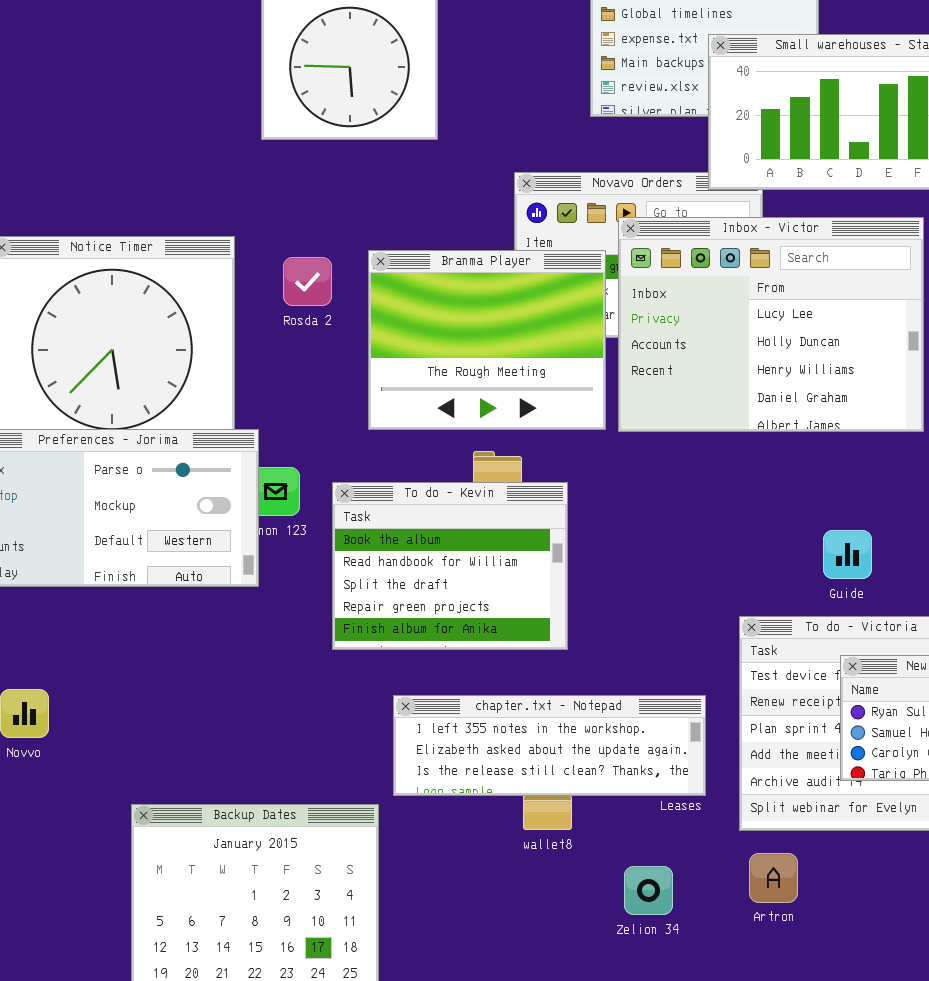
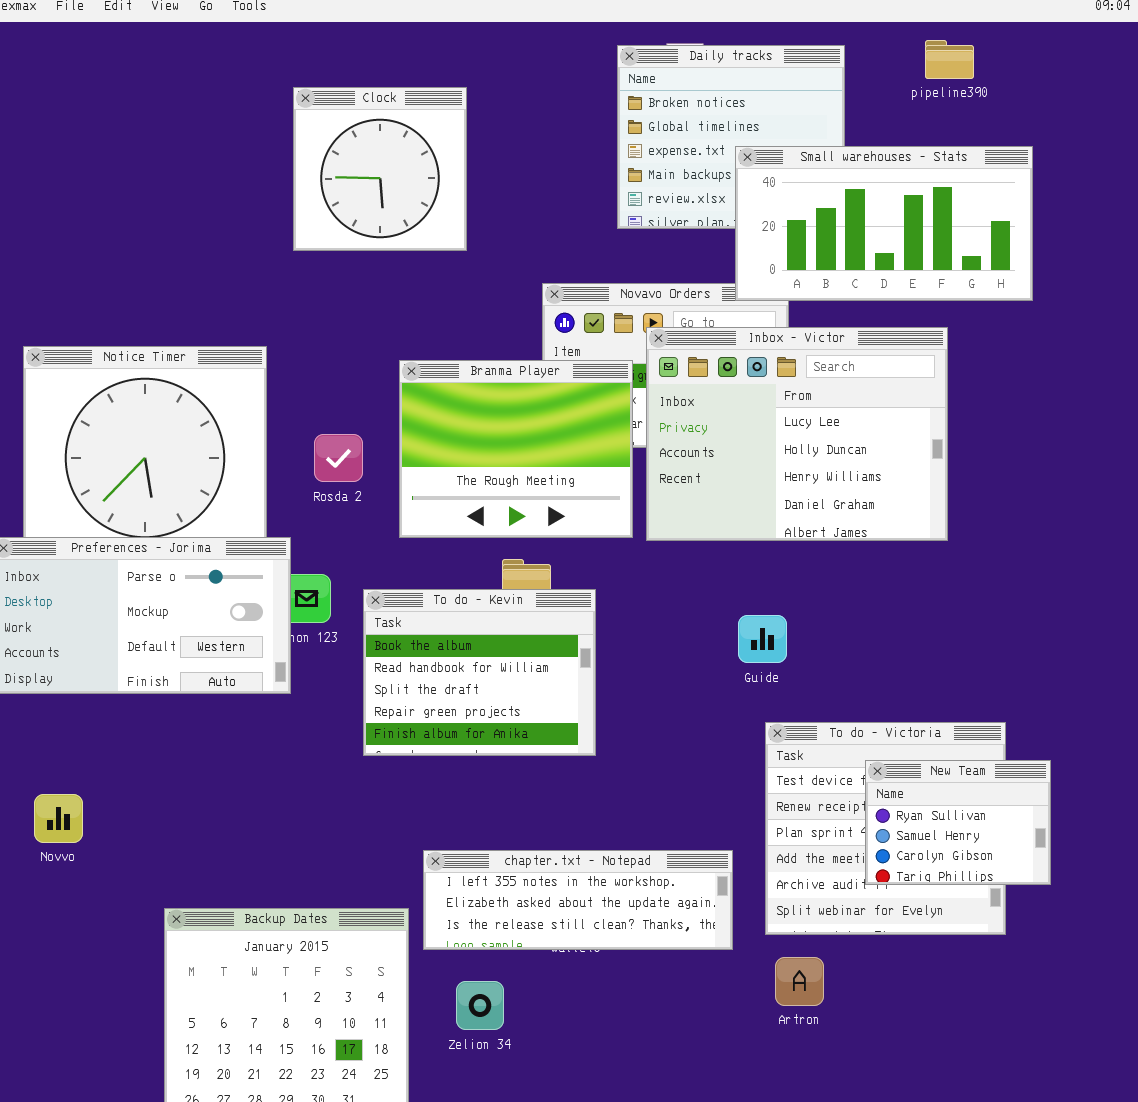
Rosda 2: [283,257,332,306] -> [314,434,363,482], moved
Guide: [823,530,872,579] -> [738,615,787,663], moved
chapter.txt - Notepad: [393,695,706,796] -> [423,850,733,950], moved
Zelion 34: [624,866,673,915] -> [456,981,504,1030], moved

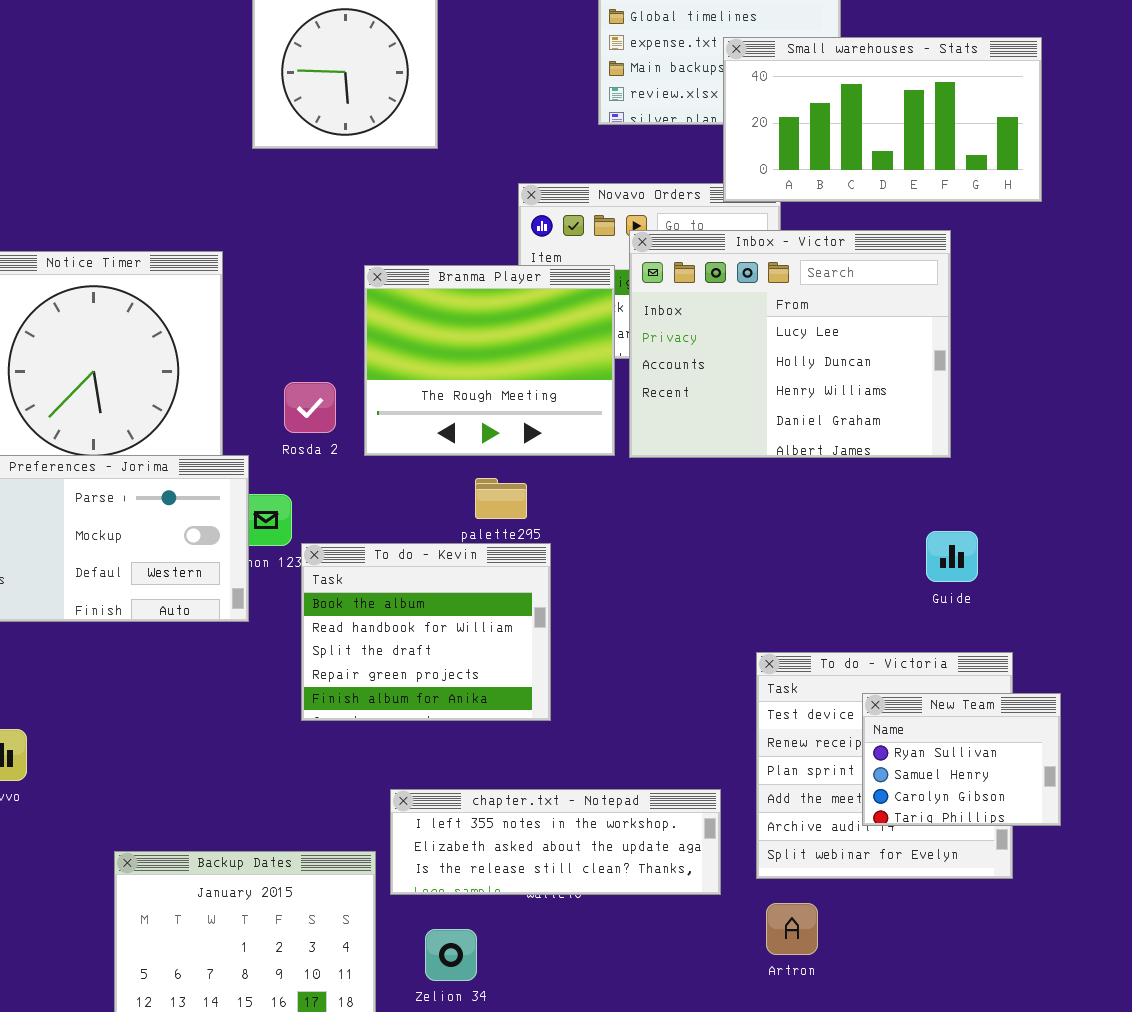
Rosda 2: [314,434,363,482] -> [284,382,336,433], moved
To do - Kevin: [363,589,596,756] -> [301,543,551,721], moved
Guide: [738,615,787,663] -> [926,531,978,582], moved

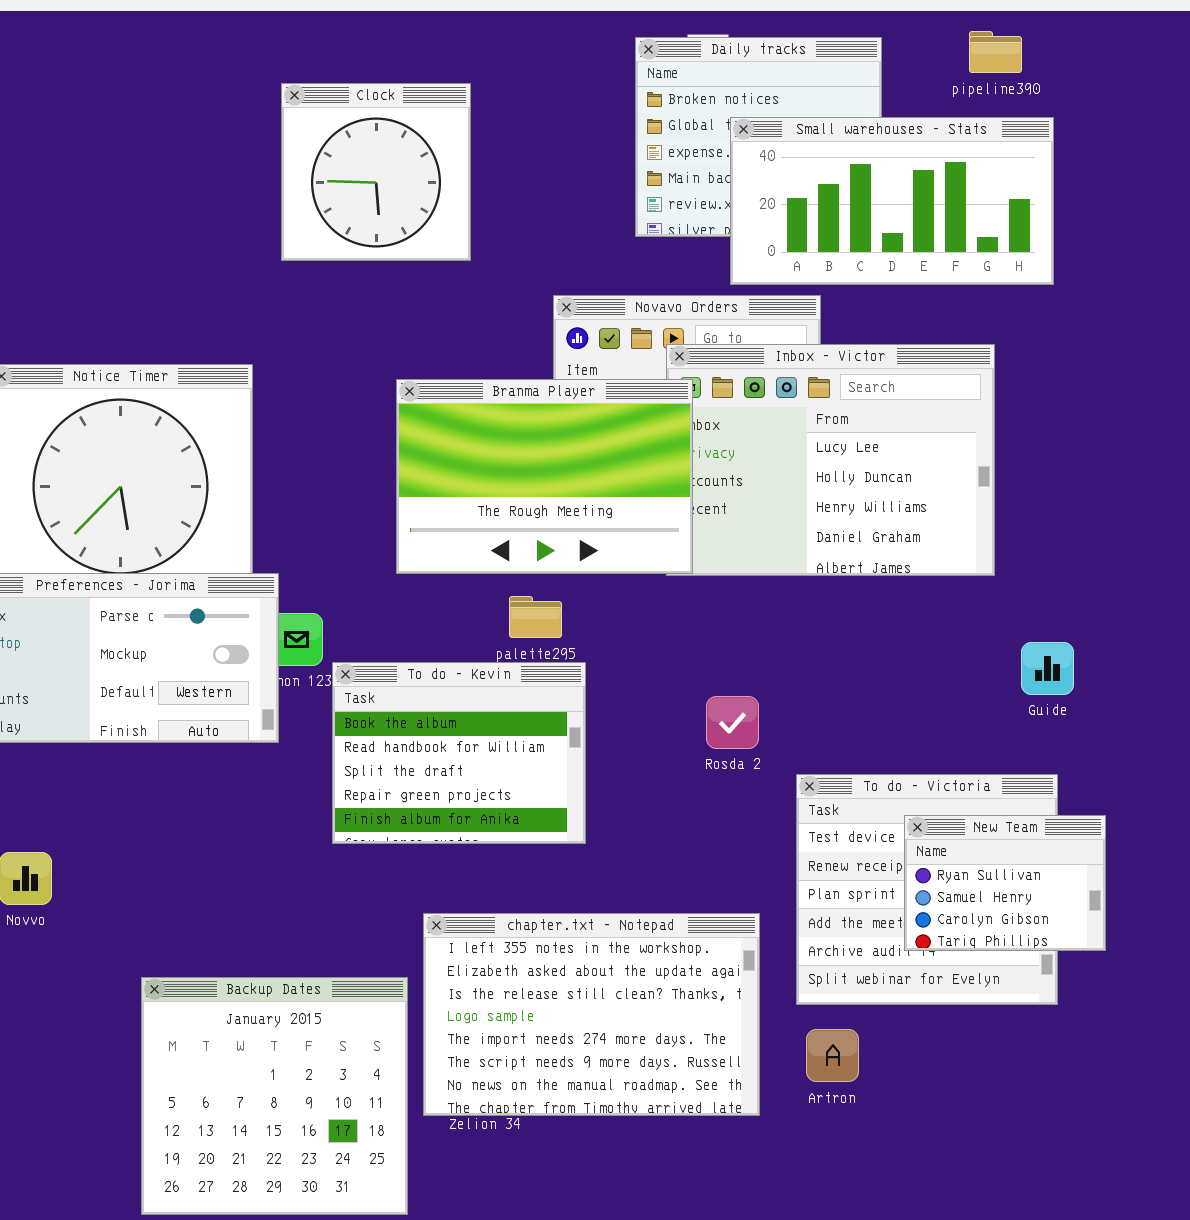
Small warehouses - Stats: [723,37,1042,202] -> [730,117,1054,285], moved
Branma Player: [364,265,615,456] -> [396,379,693,574], resized
Rosda 2: [284,382,336,433] -> [706,696,759,749], moved
Guide: [926,531,978,582] -> [1021,642,1074,695], moved
chapter.txt - Notepad: [390,789,721,895] -> [423,913,760,1116], resized

